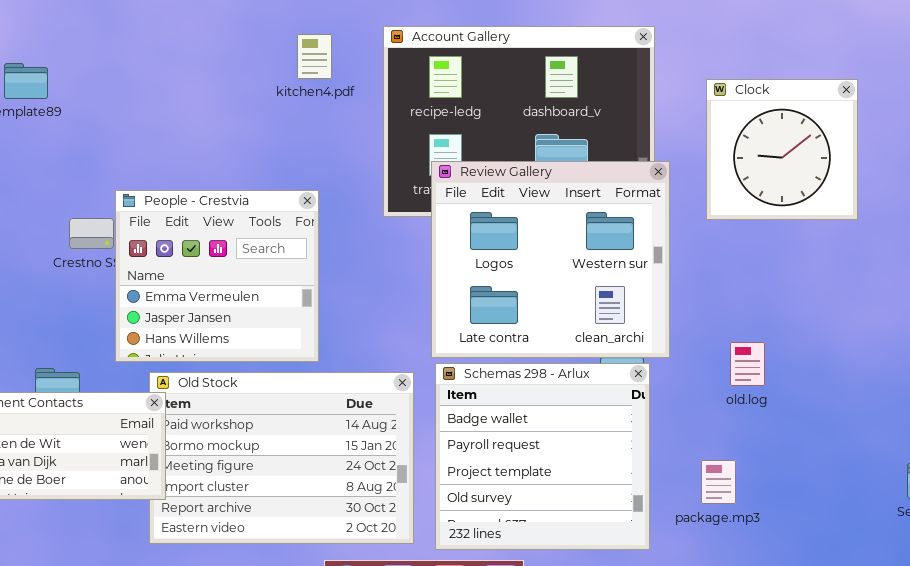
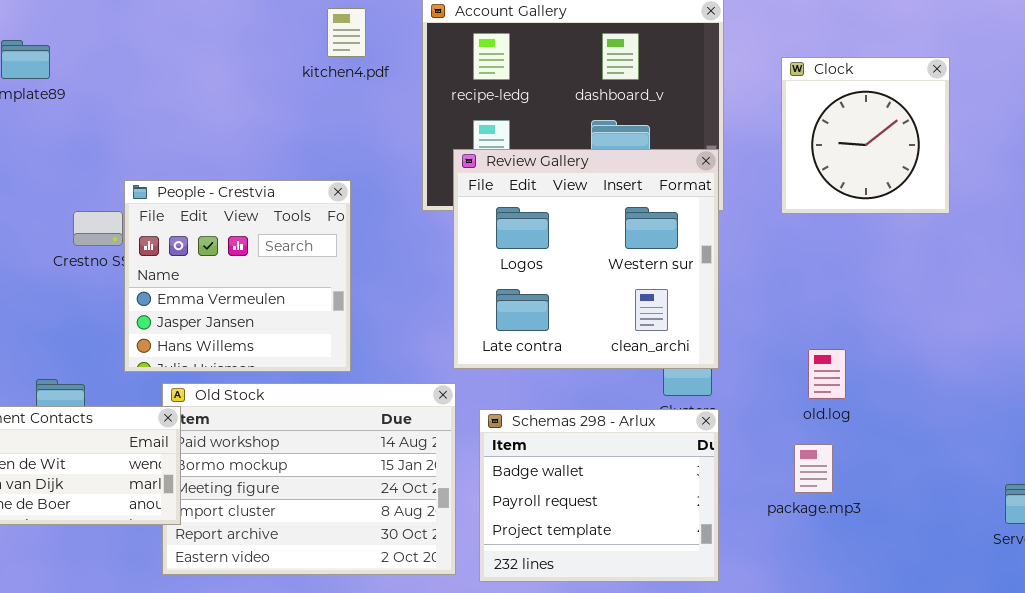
Review Gallery: [431,161,670,358] -> [453,149,719,369], moved
Schemas 298 - Arlux: [435,363,650,550] -> [479,409,719,582], resized
package.mp3: [701,460,736,504] -> [794,444,833,493], moved

